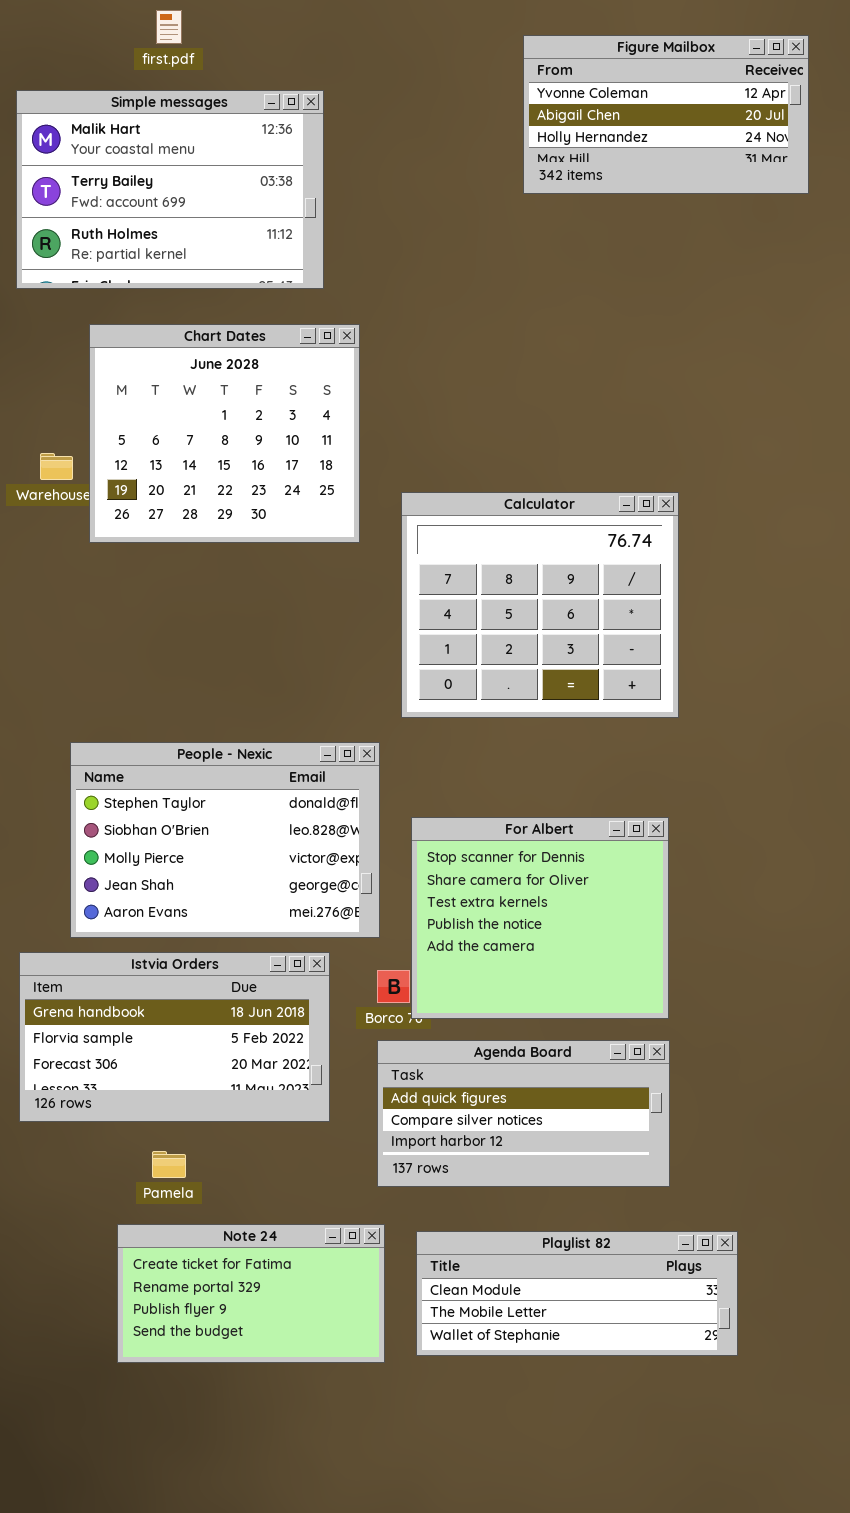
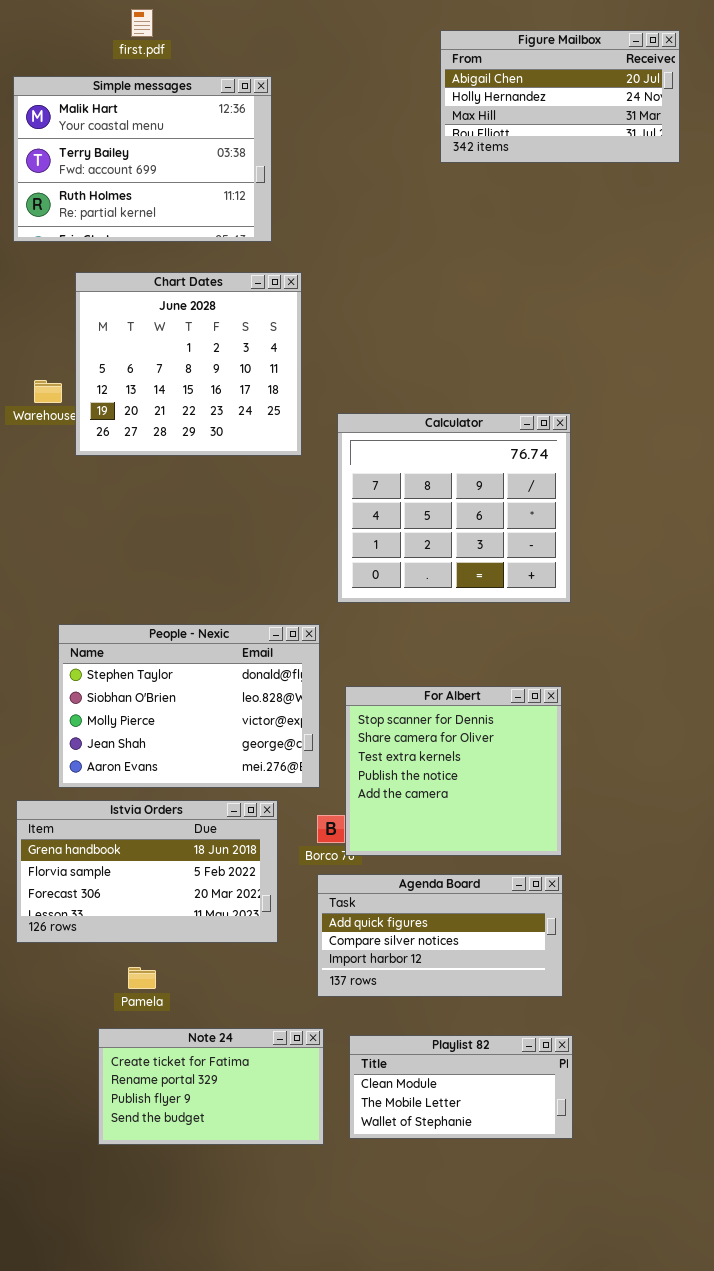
Figure Mailbox: [523,35,809,194] -> [440,30,680,163], scrolled down 1 row
Playlist 82: [416,1231,738,1356] -> [349,1035,573,1139], resized

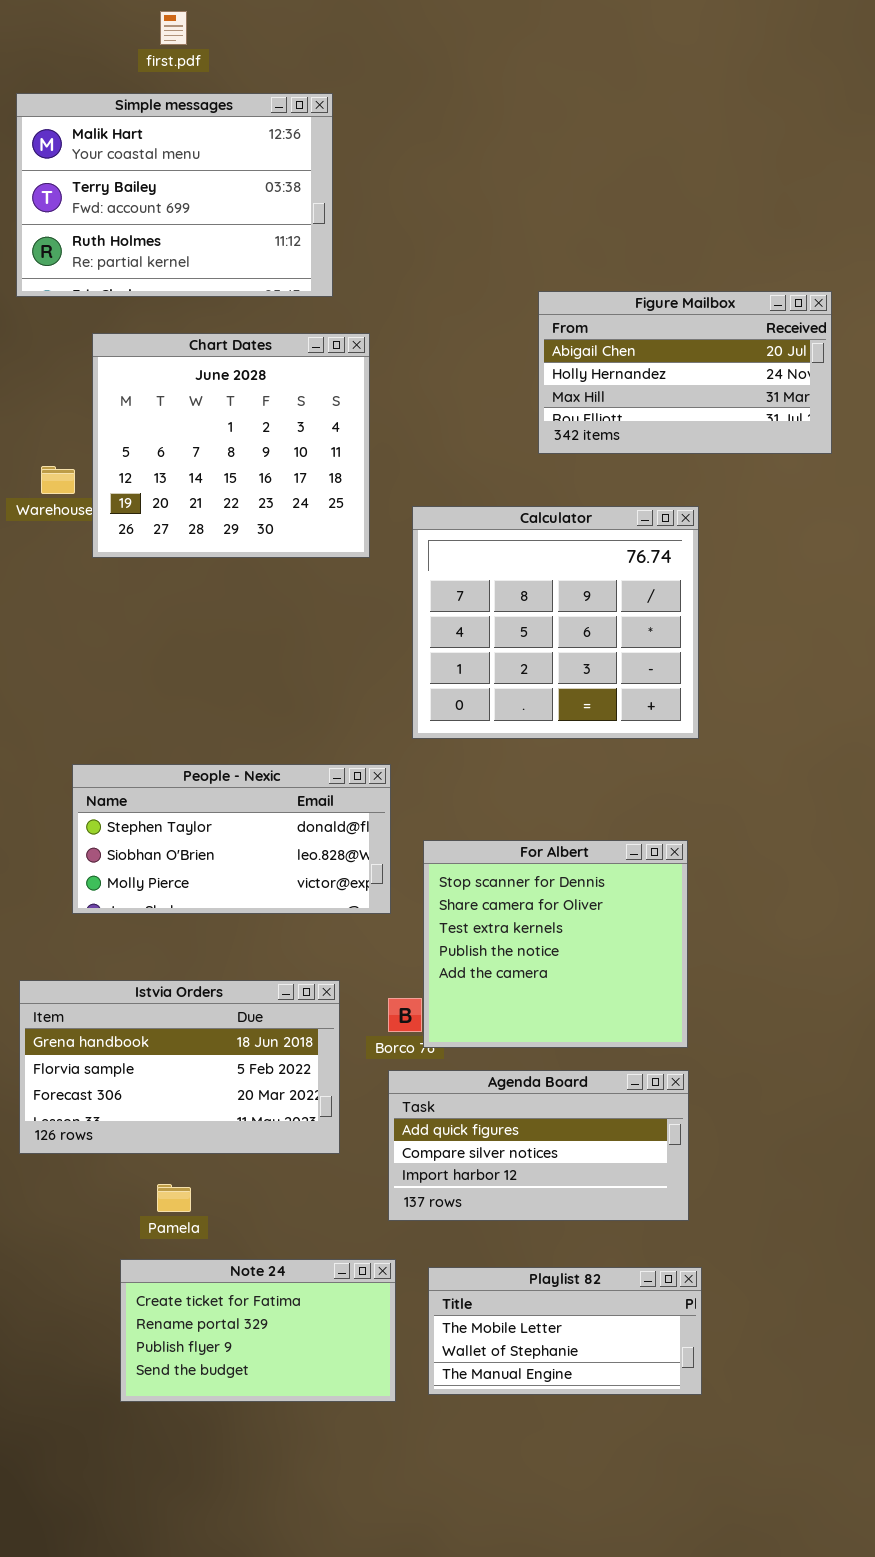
Figure Mailbox: [440,30,680,163] -> [538,291,832,454], moved
People - Nexic: [58,624,320,788] -> [72,764,391,914], resized
Playlist 82: [349,1035,573,1139] -> [428,1267,702,1395], scrolled down 1 row

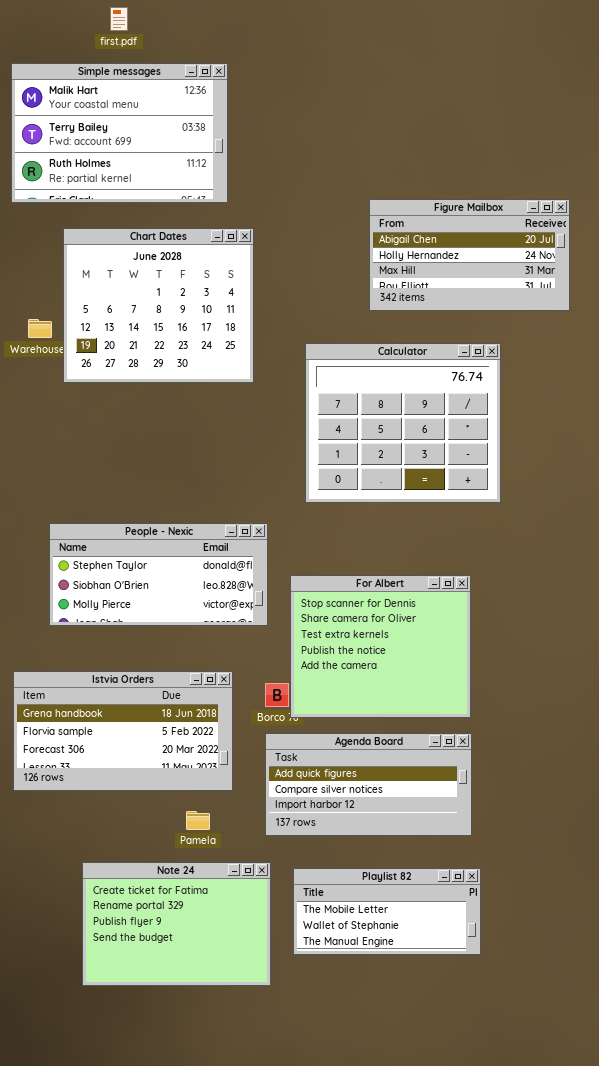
Calculator: [412,506,699,739] -> [305,343,501,503], moved
Pamela: [157,1184,191,1212] -> [186,811,210,830], moved
Note 24: [120,1259,396,1402] -> [82,862,271,986], resized

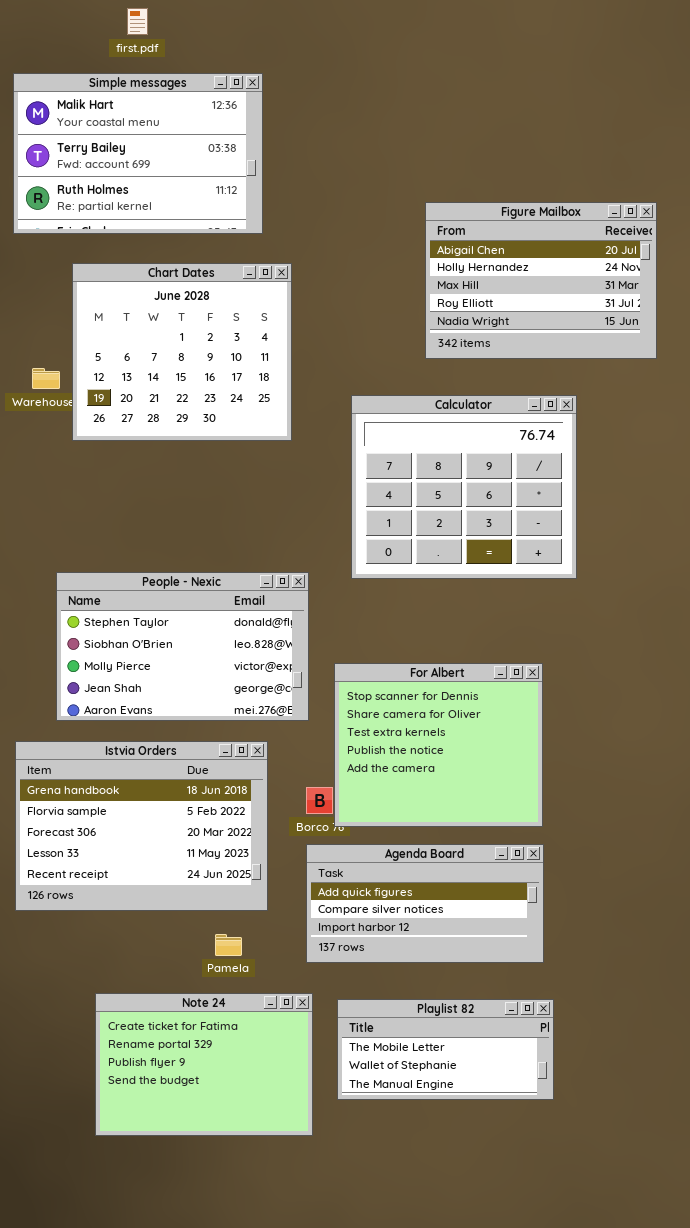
Figure Mailbox: [369,199,570,311] -> [425,202,657,359], resized
People - Nexic: [49,523,268,626] -> [56,572,309,721], resized
Istvia Orders: [13,671,233,791] -> [15,741,268,911], resized

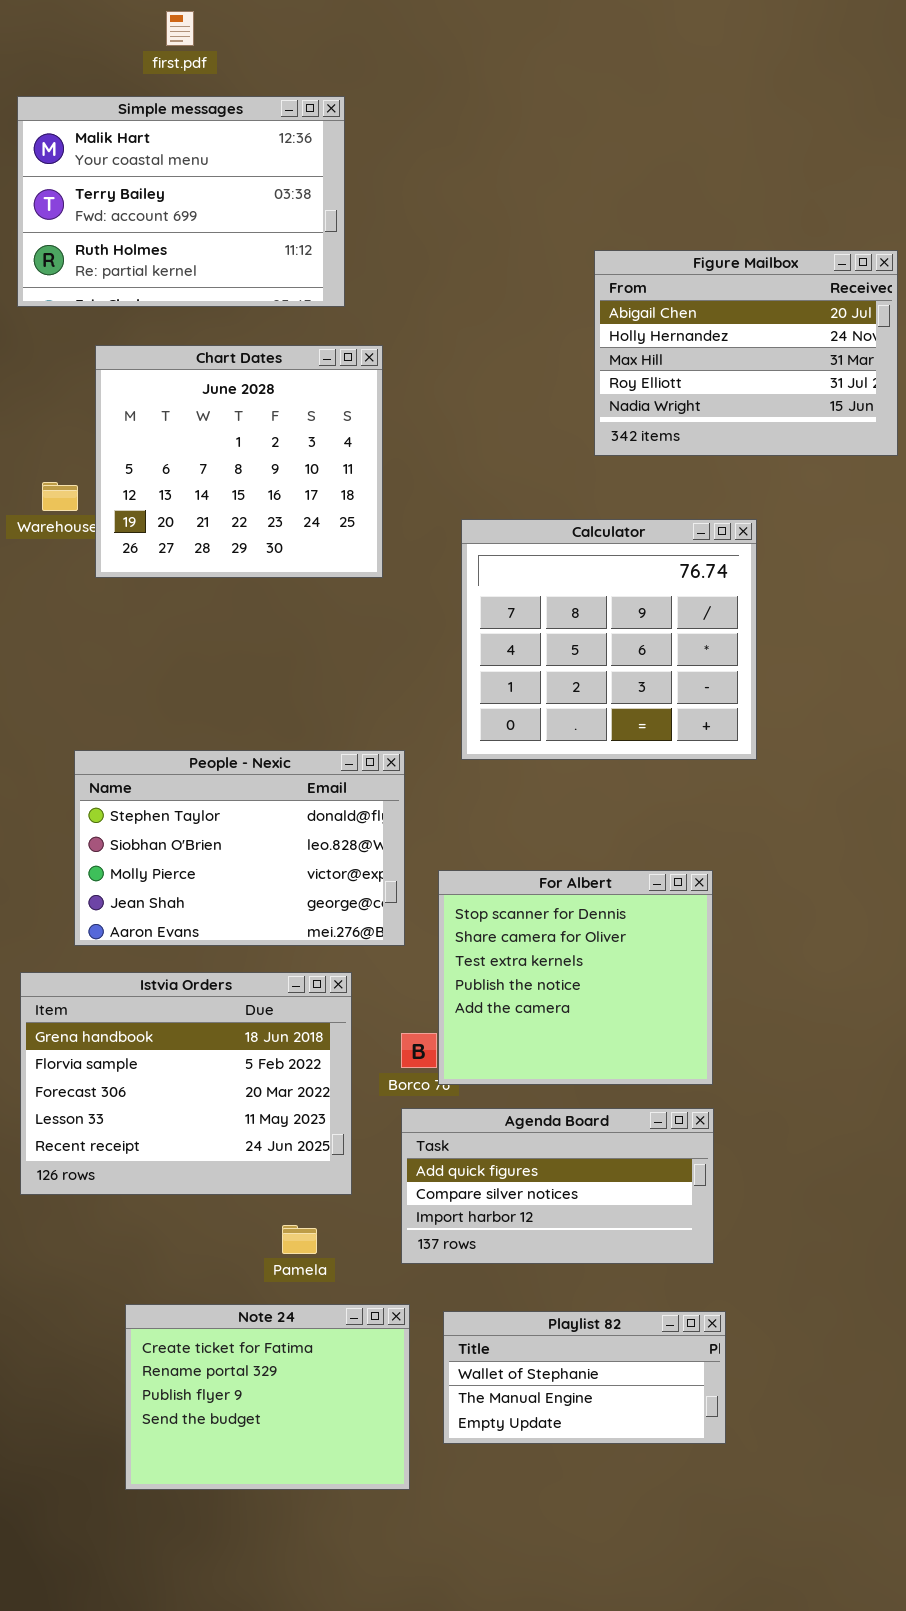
Figure Mailbox: [425,202,657,359] -> [594,250,898,456], moved
Playlist 82: [337,999,554,1100] -> [443,1311,726,1444], scrolled down 1 row

